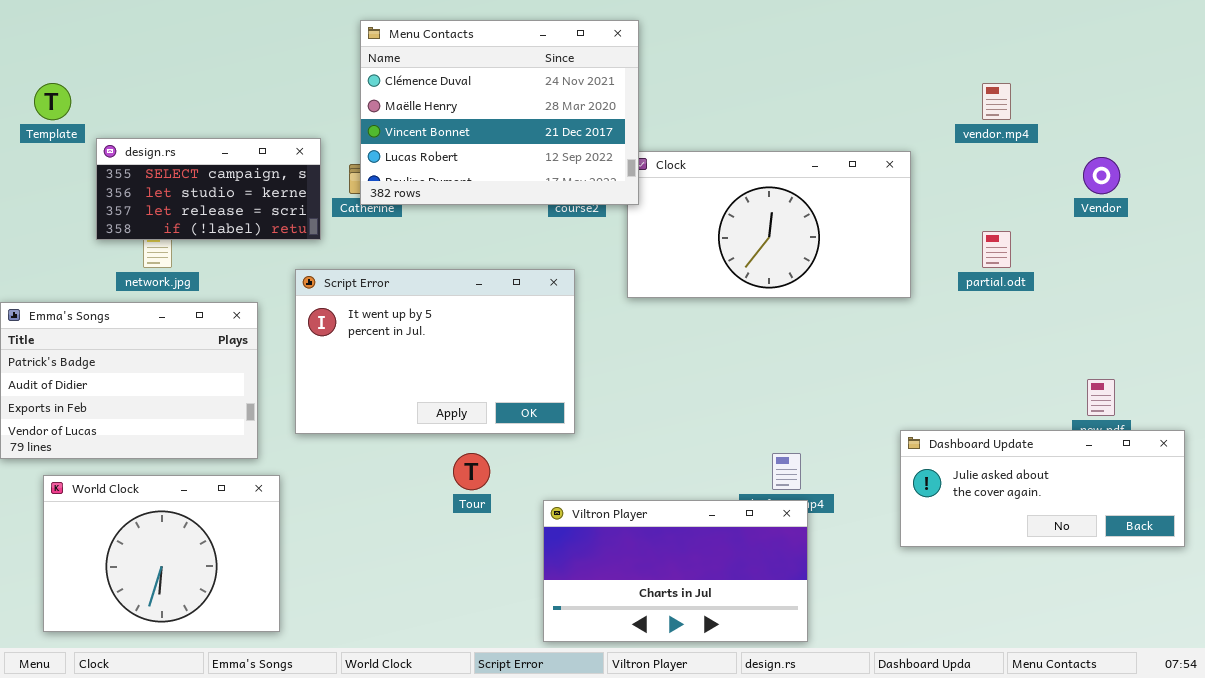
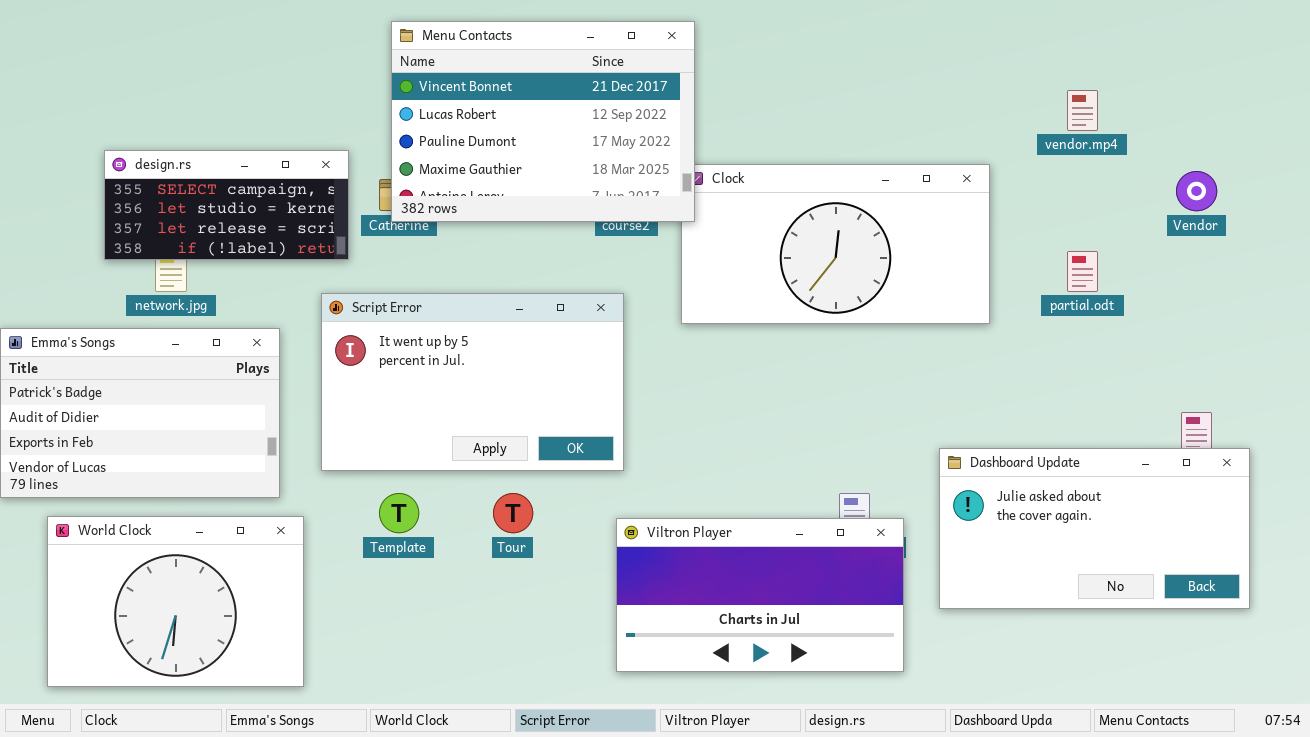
Menu Contacts: [360,20,639,205] -> [391,21,695,222], scrolled down 2 rows
Template: [34,83,71,120] -> [379,493,419,533], moved
Dashboard Update: [900,430,1185,547] -> [939,448,1250,609], moved, resized
Viltron Player: [543,500,808,642] -> [616,518,904,672], moved

